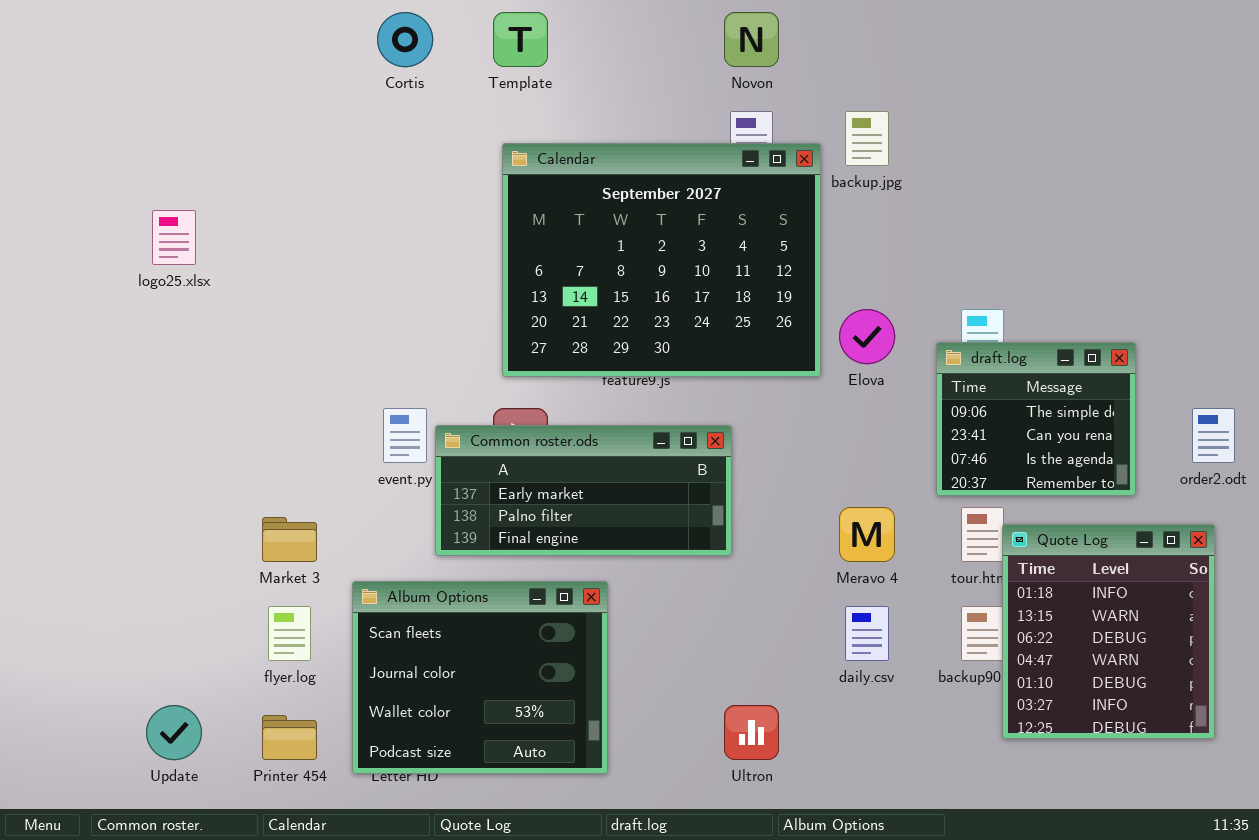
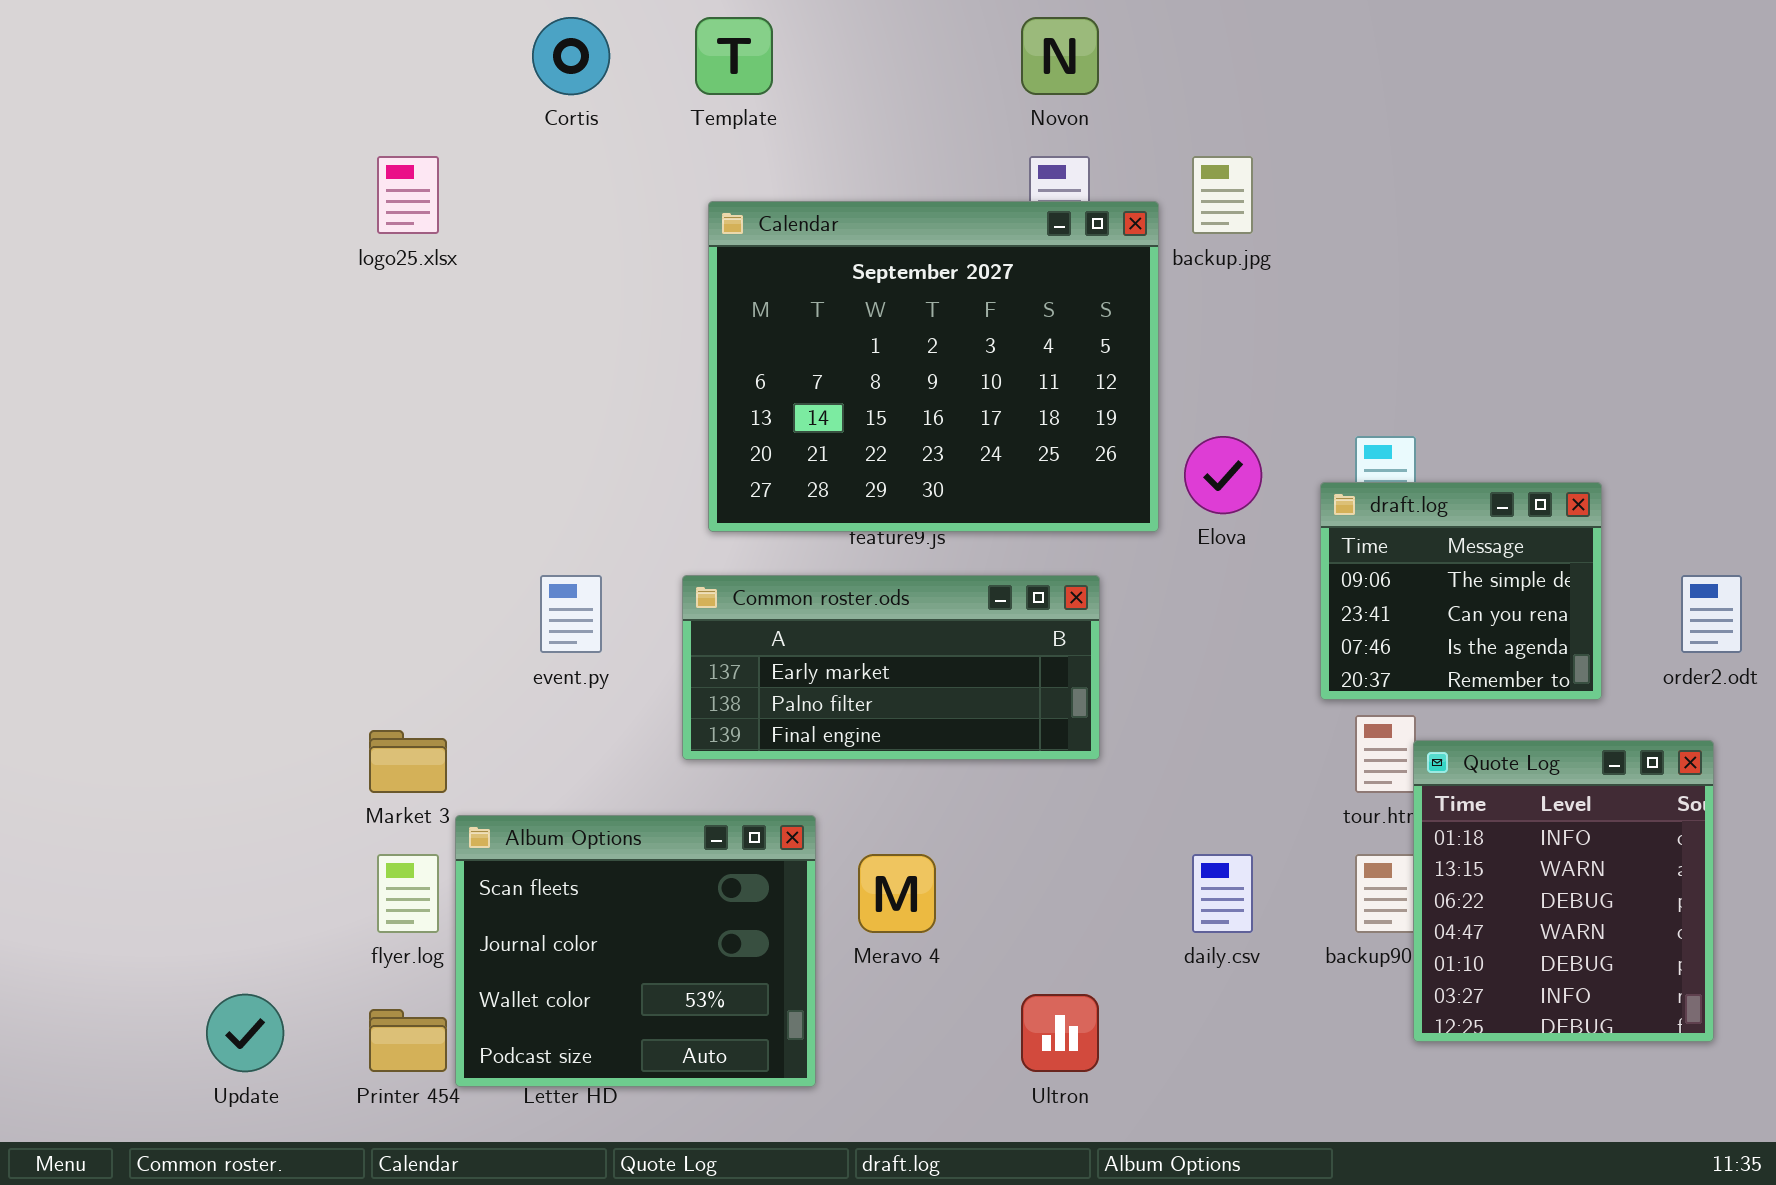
logo25.xlsx: [152,210,196,265] -> [377,156,439,234], moved
Common roster.ods: [435,425,732,556] -> [682,575,1100,760], moved
Meravo 4: [839,507,895,562] -> [858,854,936,933], moved
Album Options: [352,581,608,774] -> [455,815,816,1087], moved

